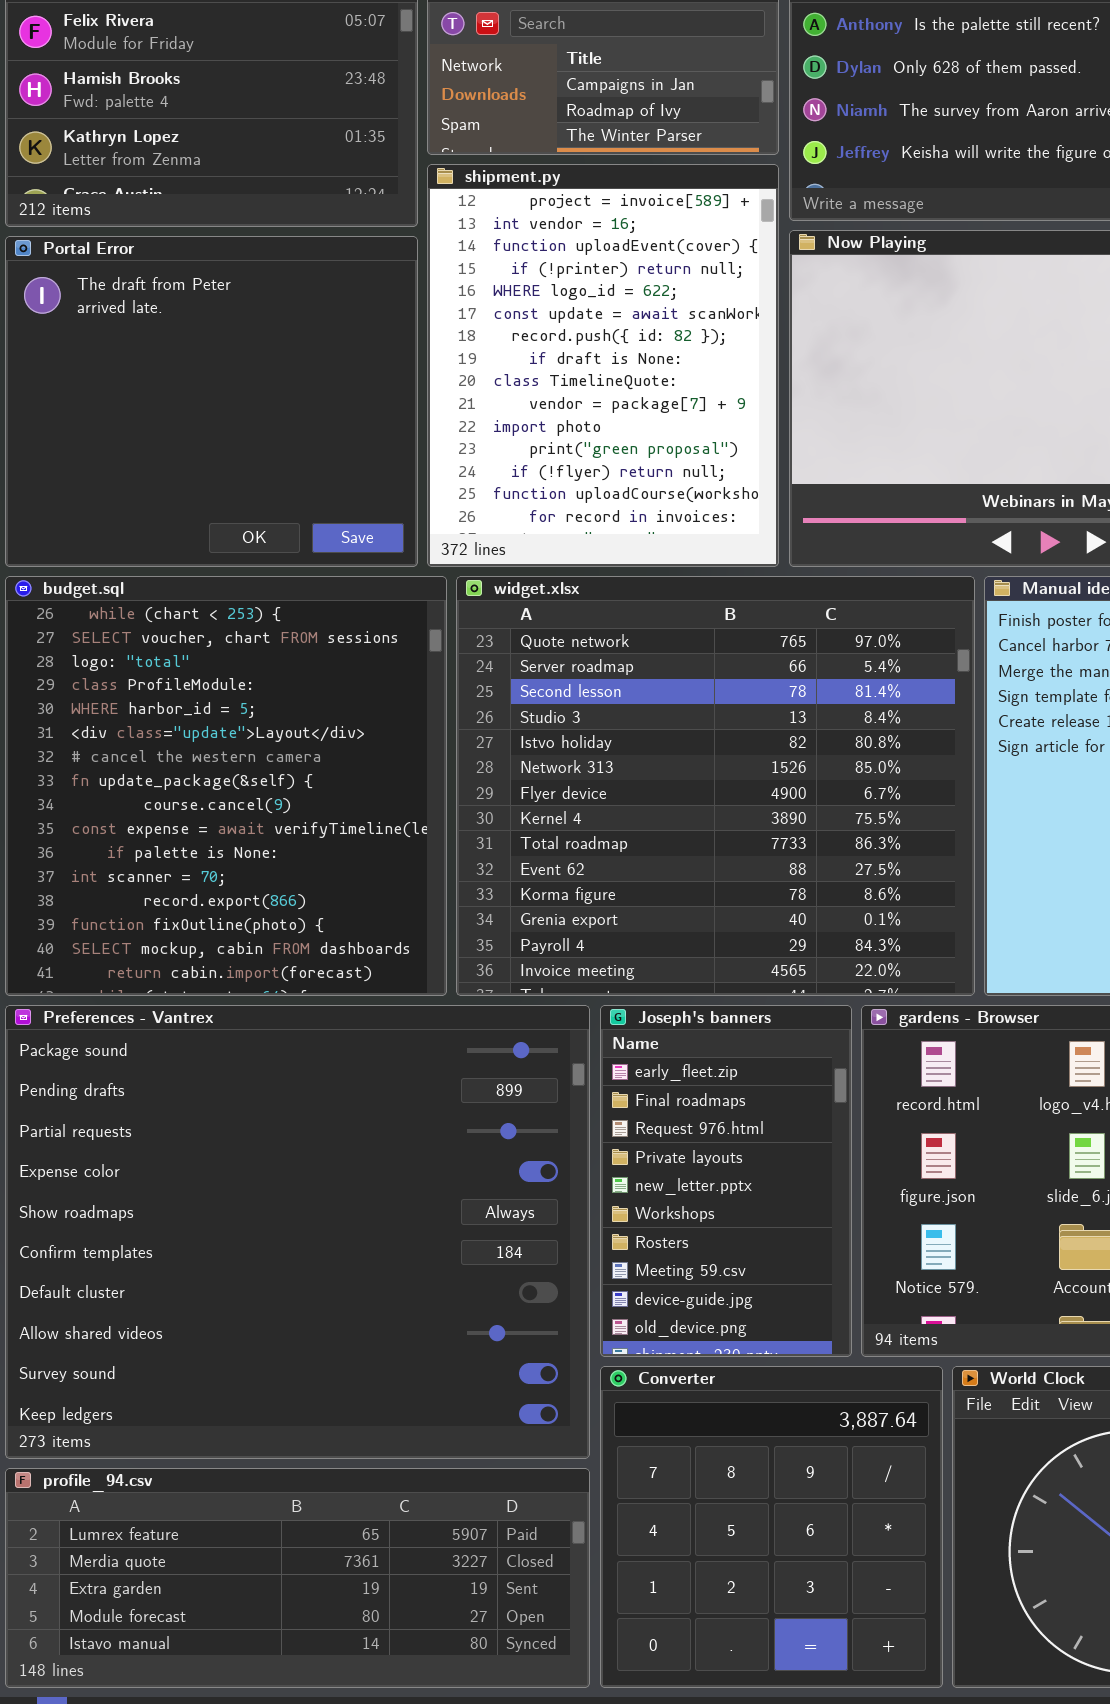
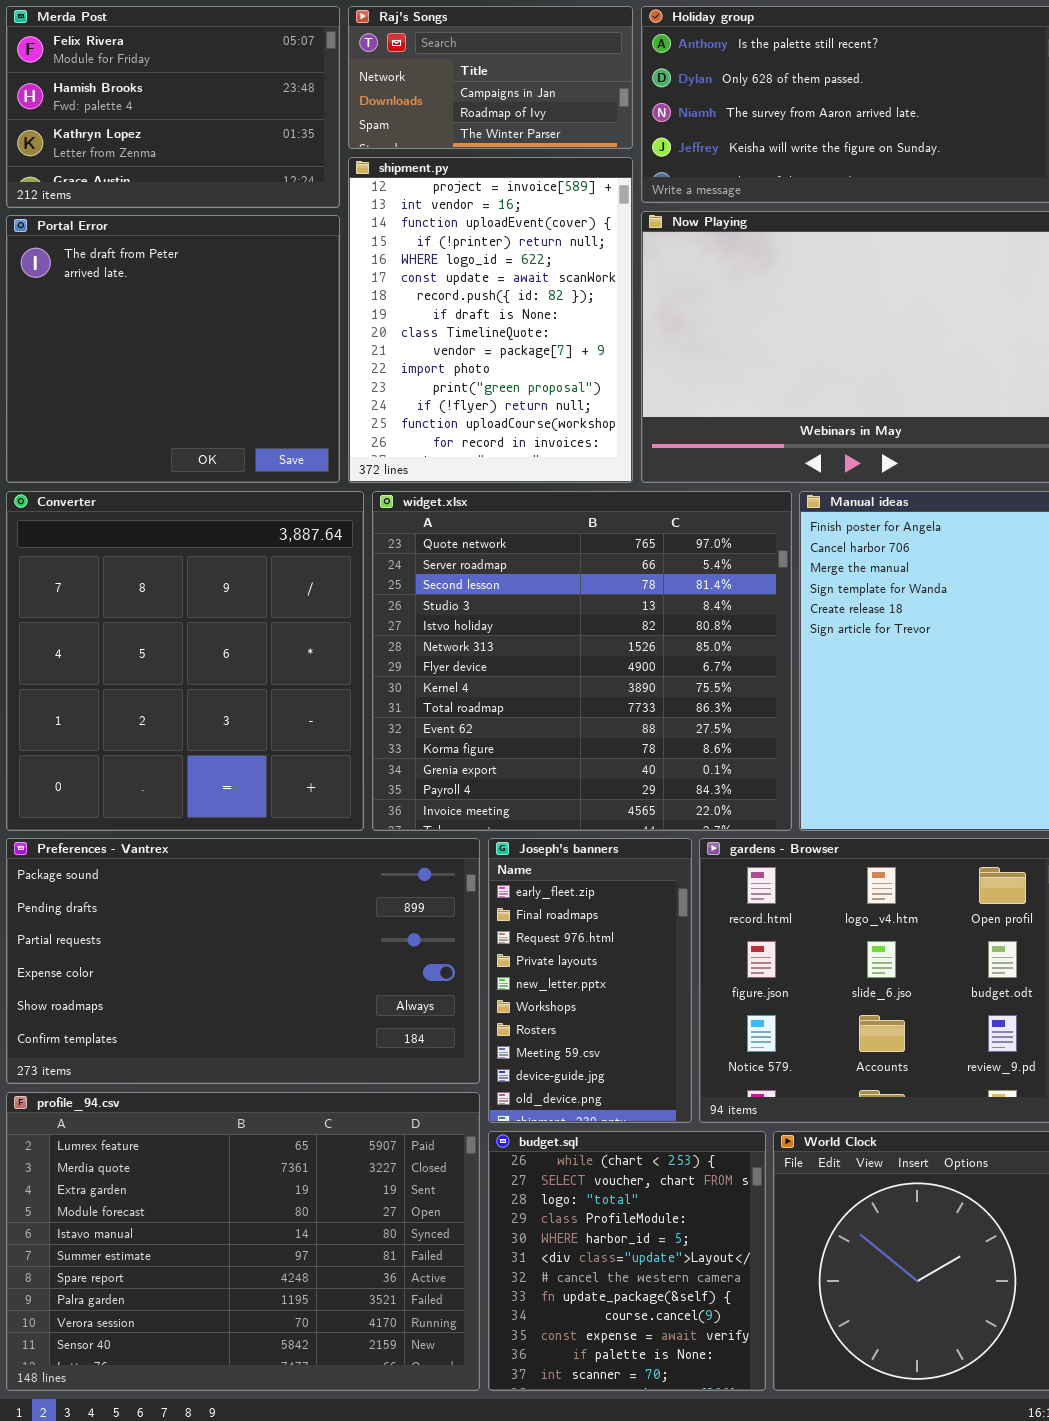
budget.sql: [5,576,447,996] -> [488,1131,766,1391], moved, resized
Preferences - Vantrex: [5,1005,590,1459] -> [6,838,480,1084], resized
Converter: [600,1366,943,1688] -> [6,491,364,831], moved, resized
profile_94.csv: [5,1468,590,1688] -> [6,1092,480,1391], resized

